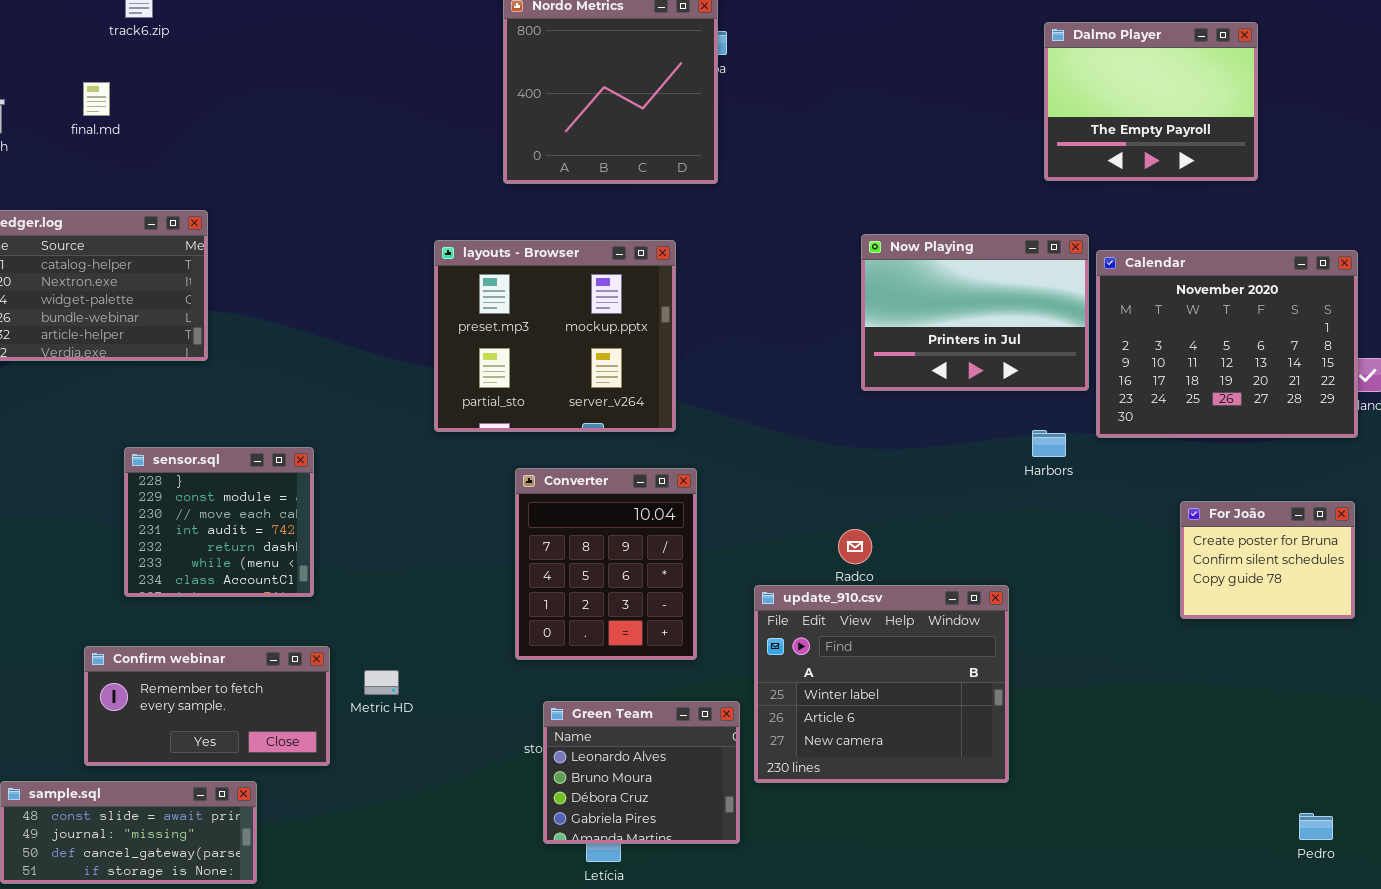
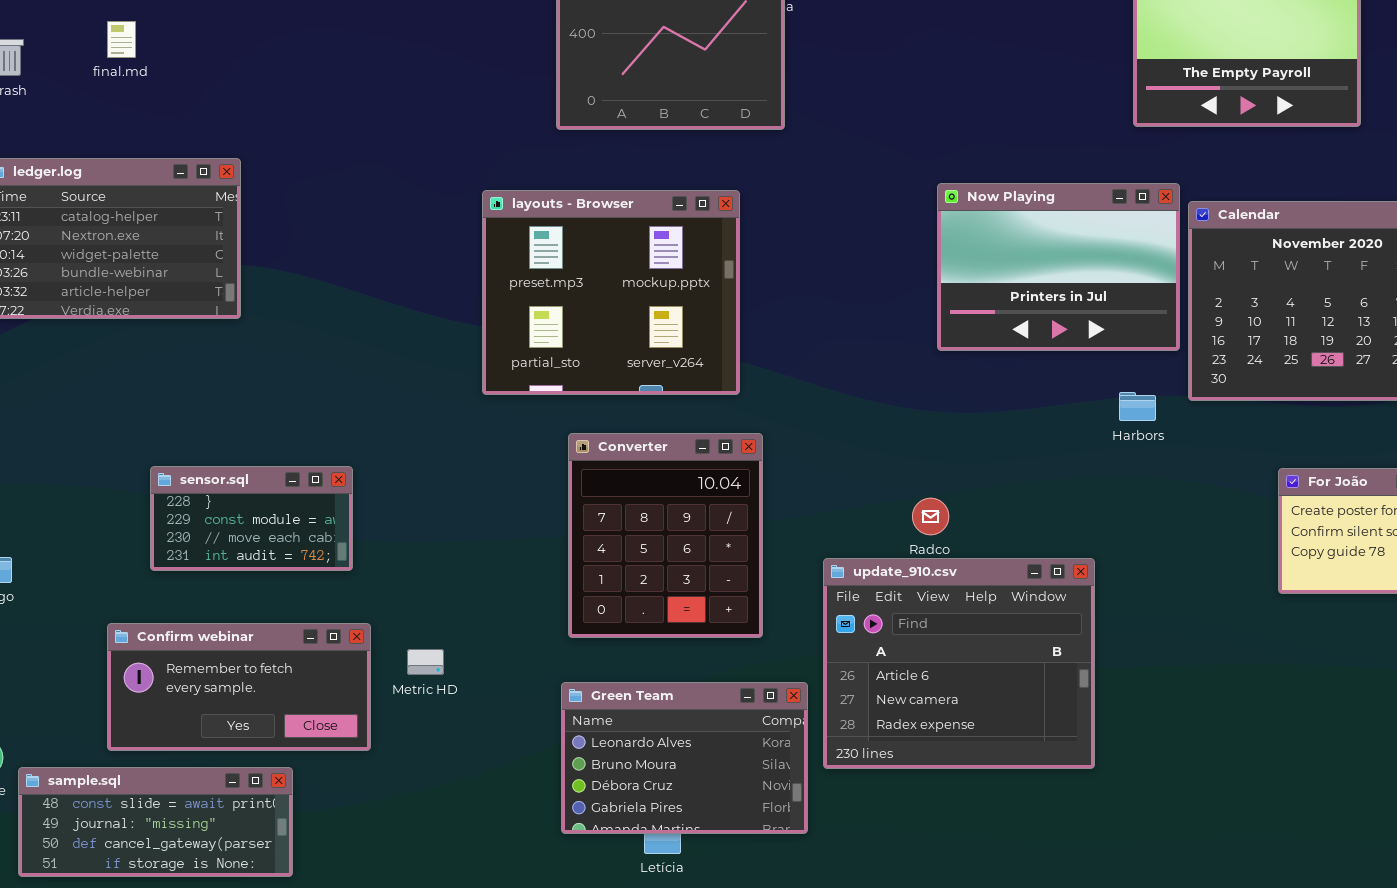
sensor.sql: [124,447,314,597] -> [150,466,353,571], resized
update_910.csv: [754,585,1009,783] -> [823,558,1095,769], scrolled down 1 row
Green Team: [543,701,740,844] -> [561,682,808,834], resized

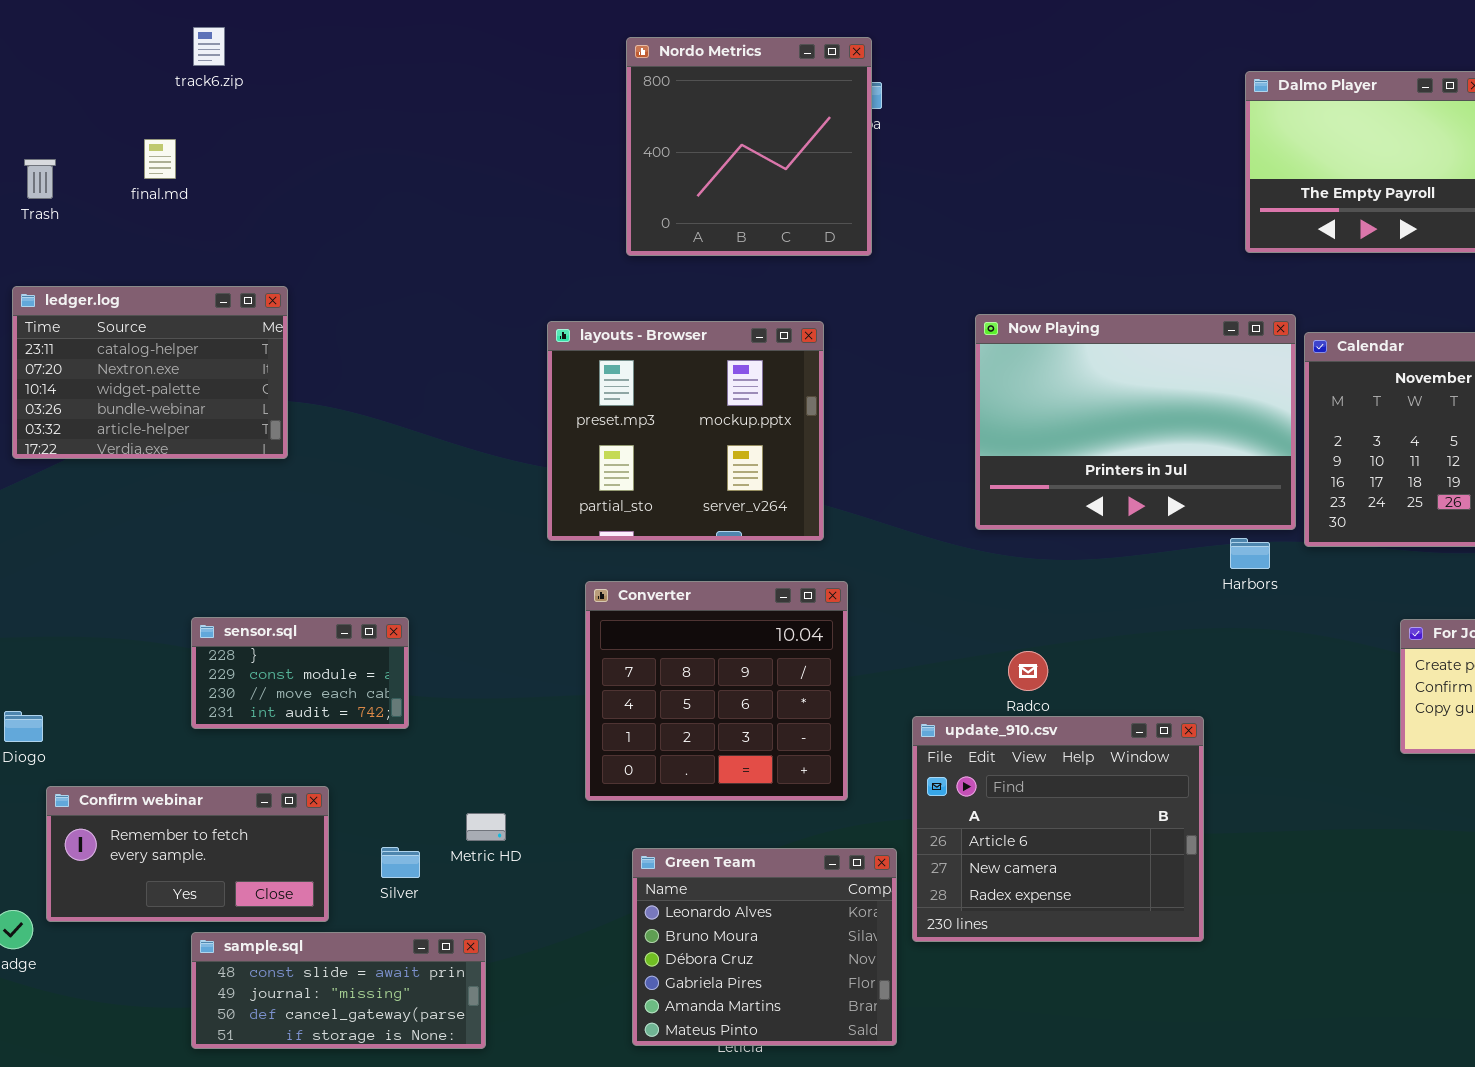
Now Playing: [937,183,1180,351] -> [975,314,1296,530], resized
Converter: [568,433,763,638] -> [585,581,848,801], resized
Confirm webinar: [107,623,371,751] -> [46,786,329,922], moved
Green Team: [561,682,808,834] -> [632,848,897,1046], resized
sample.sql: [18,767,293,877] -> [191,932,486,1049], moved

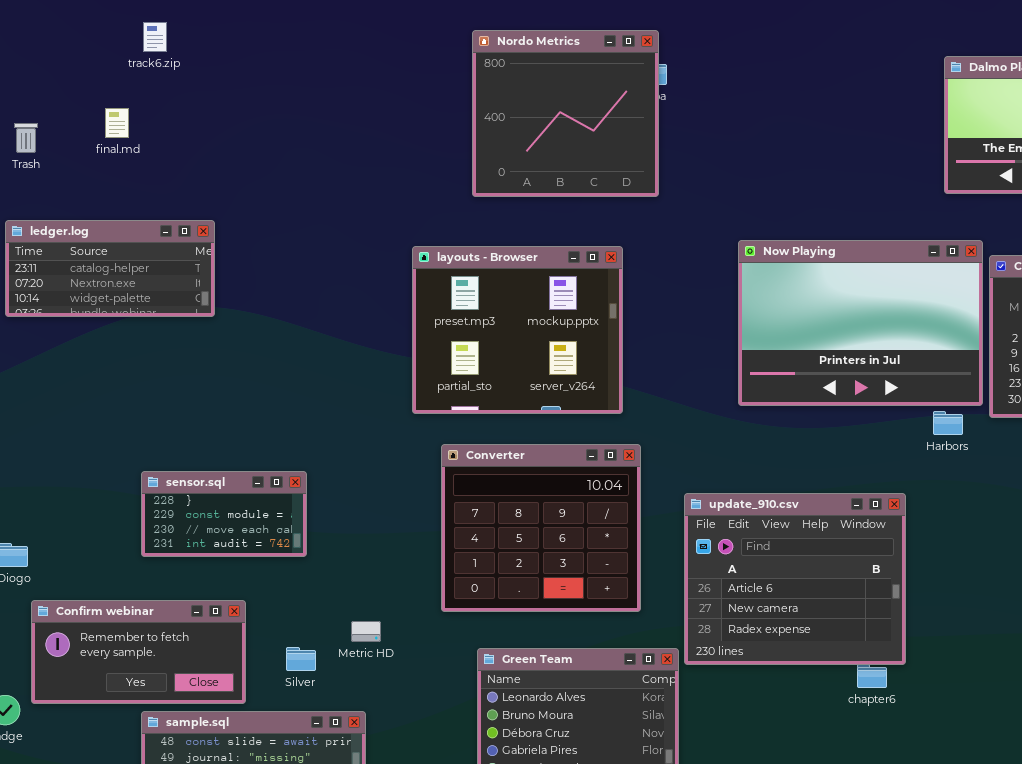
ledger.log: [12,286,288,459] -> [5,220,215,317], resized
update_910.csv: [912,716,1204,942] -> [684,493,906,665], moved

